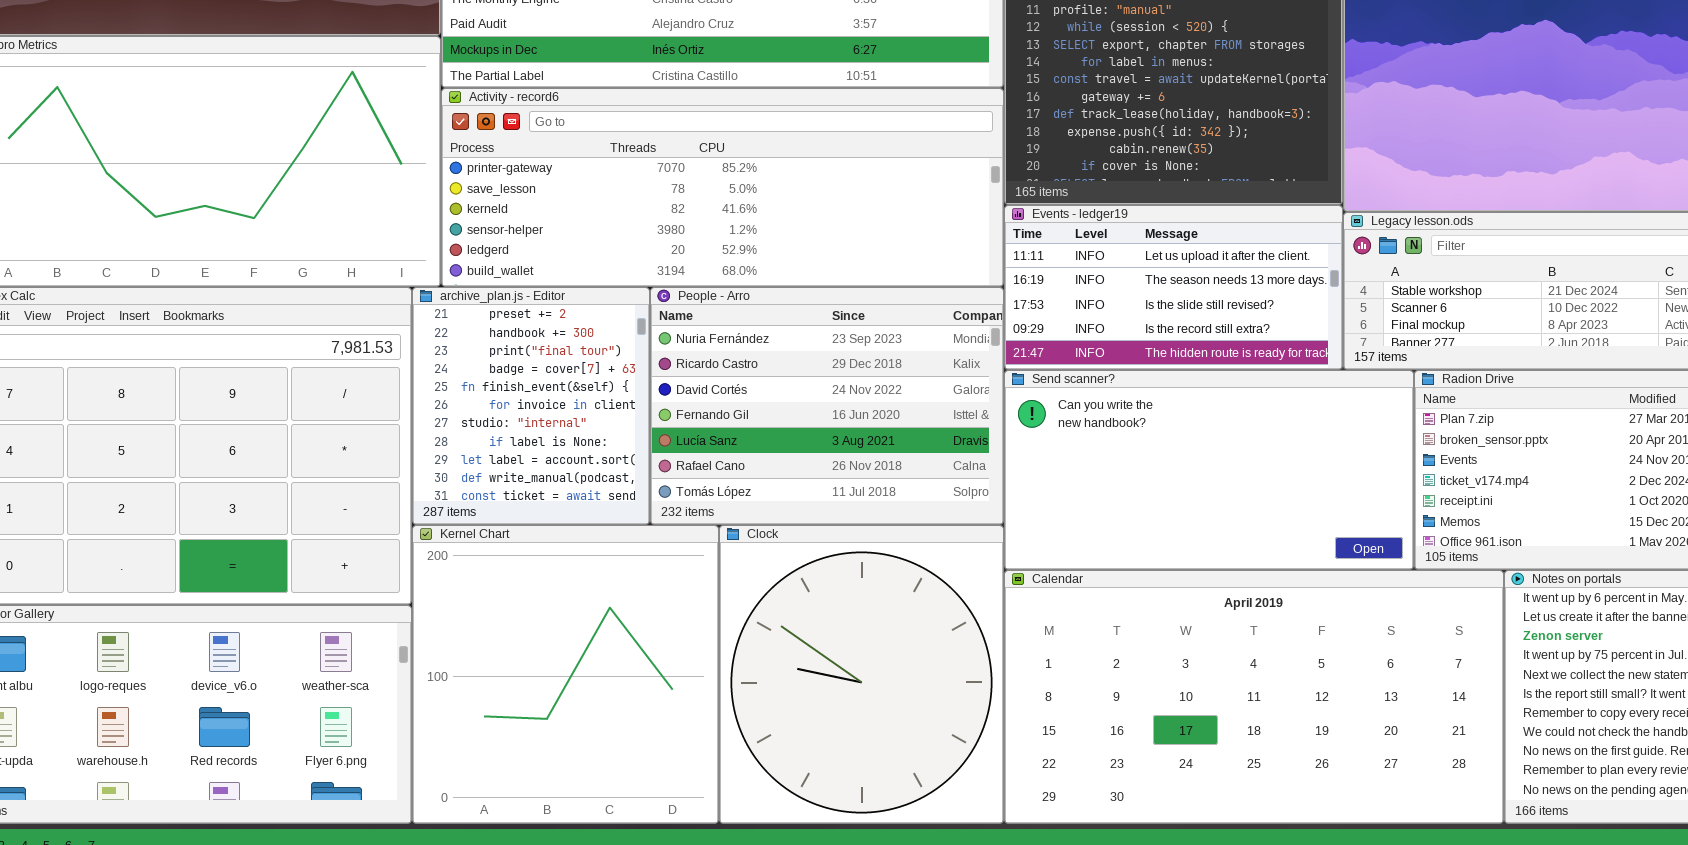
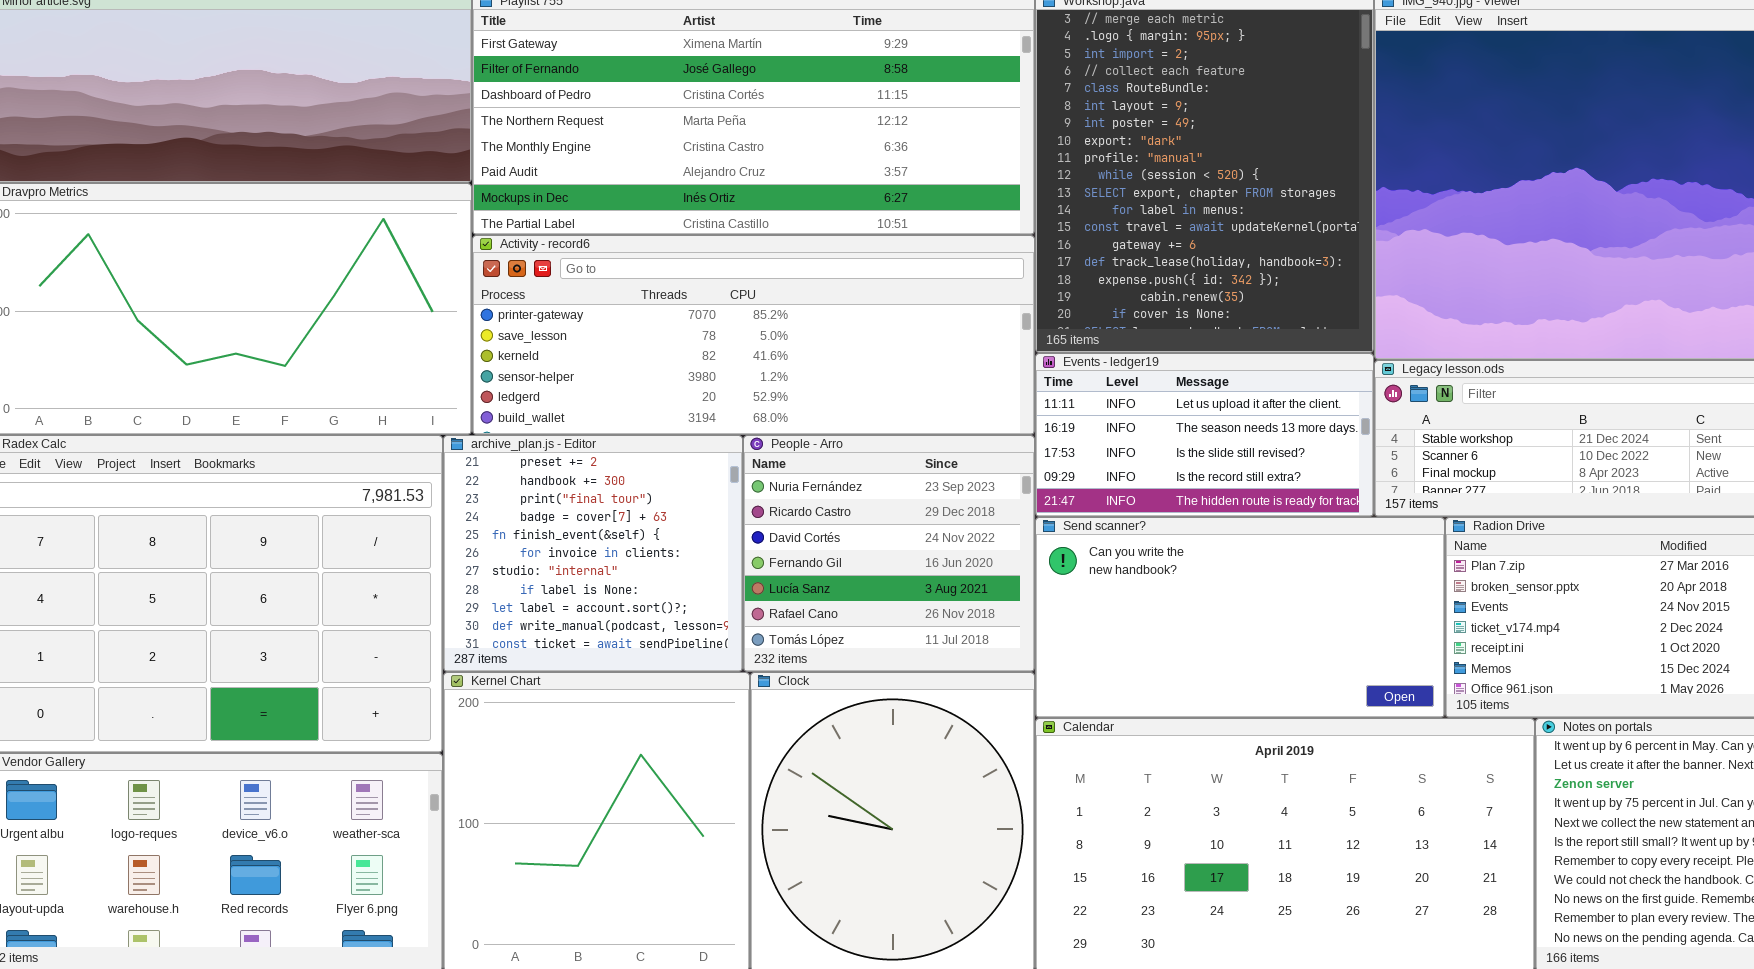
archive_plan.js - Editor: [412,287,650,525] -> [443,435,743,672], resized
People - Arro: [650,287,1004,525] -> [743,435,1035,672], resized

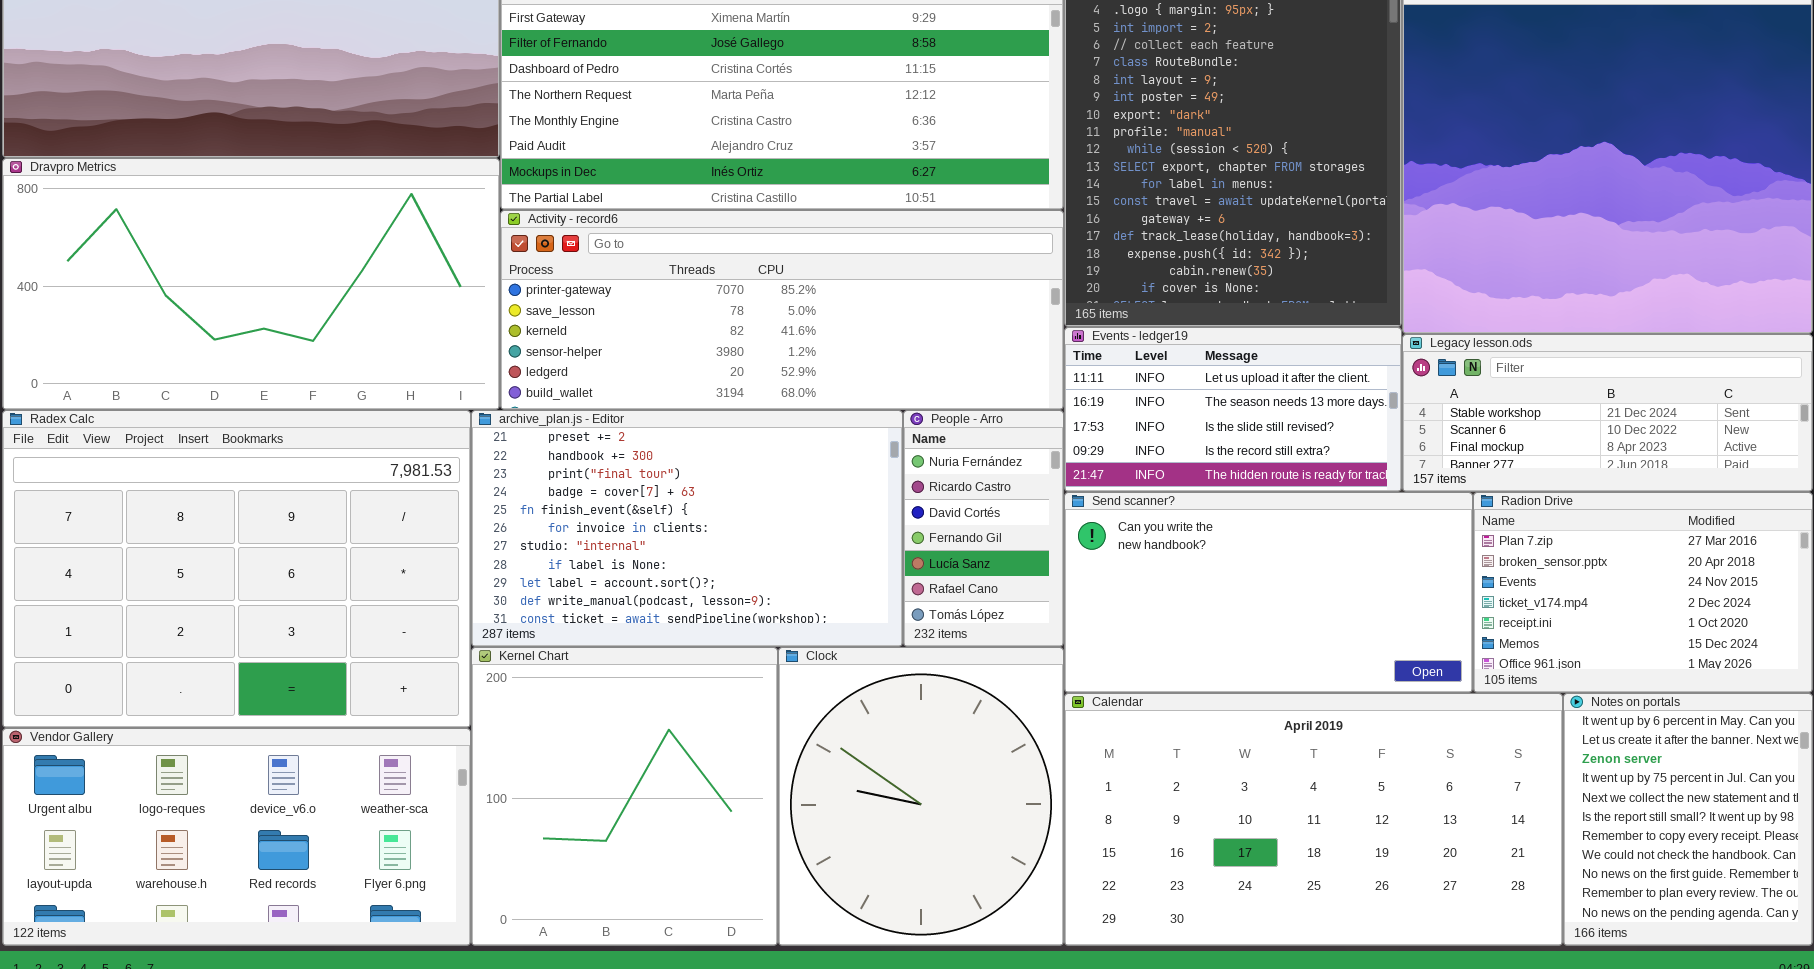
archive_plan.js - Editor: [443,435,743,672] -> [471,410,903,647], resized
People - Arro: [743,435,1035,672] -> [903,410,1064,647], resized

